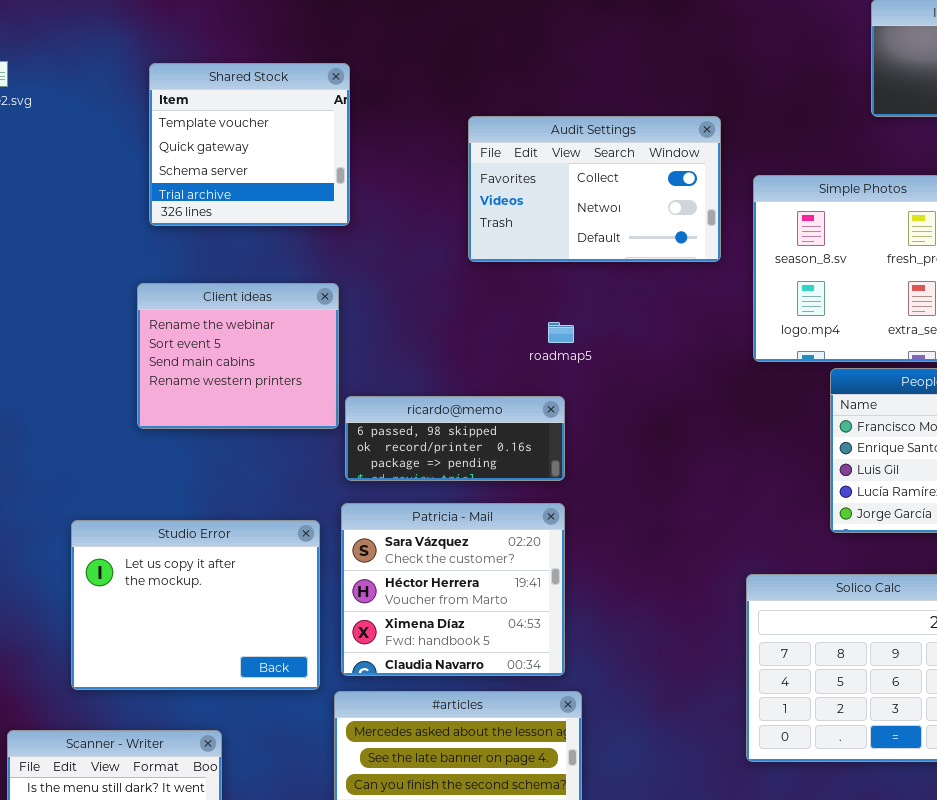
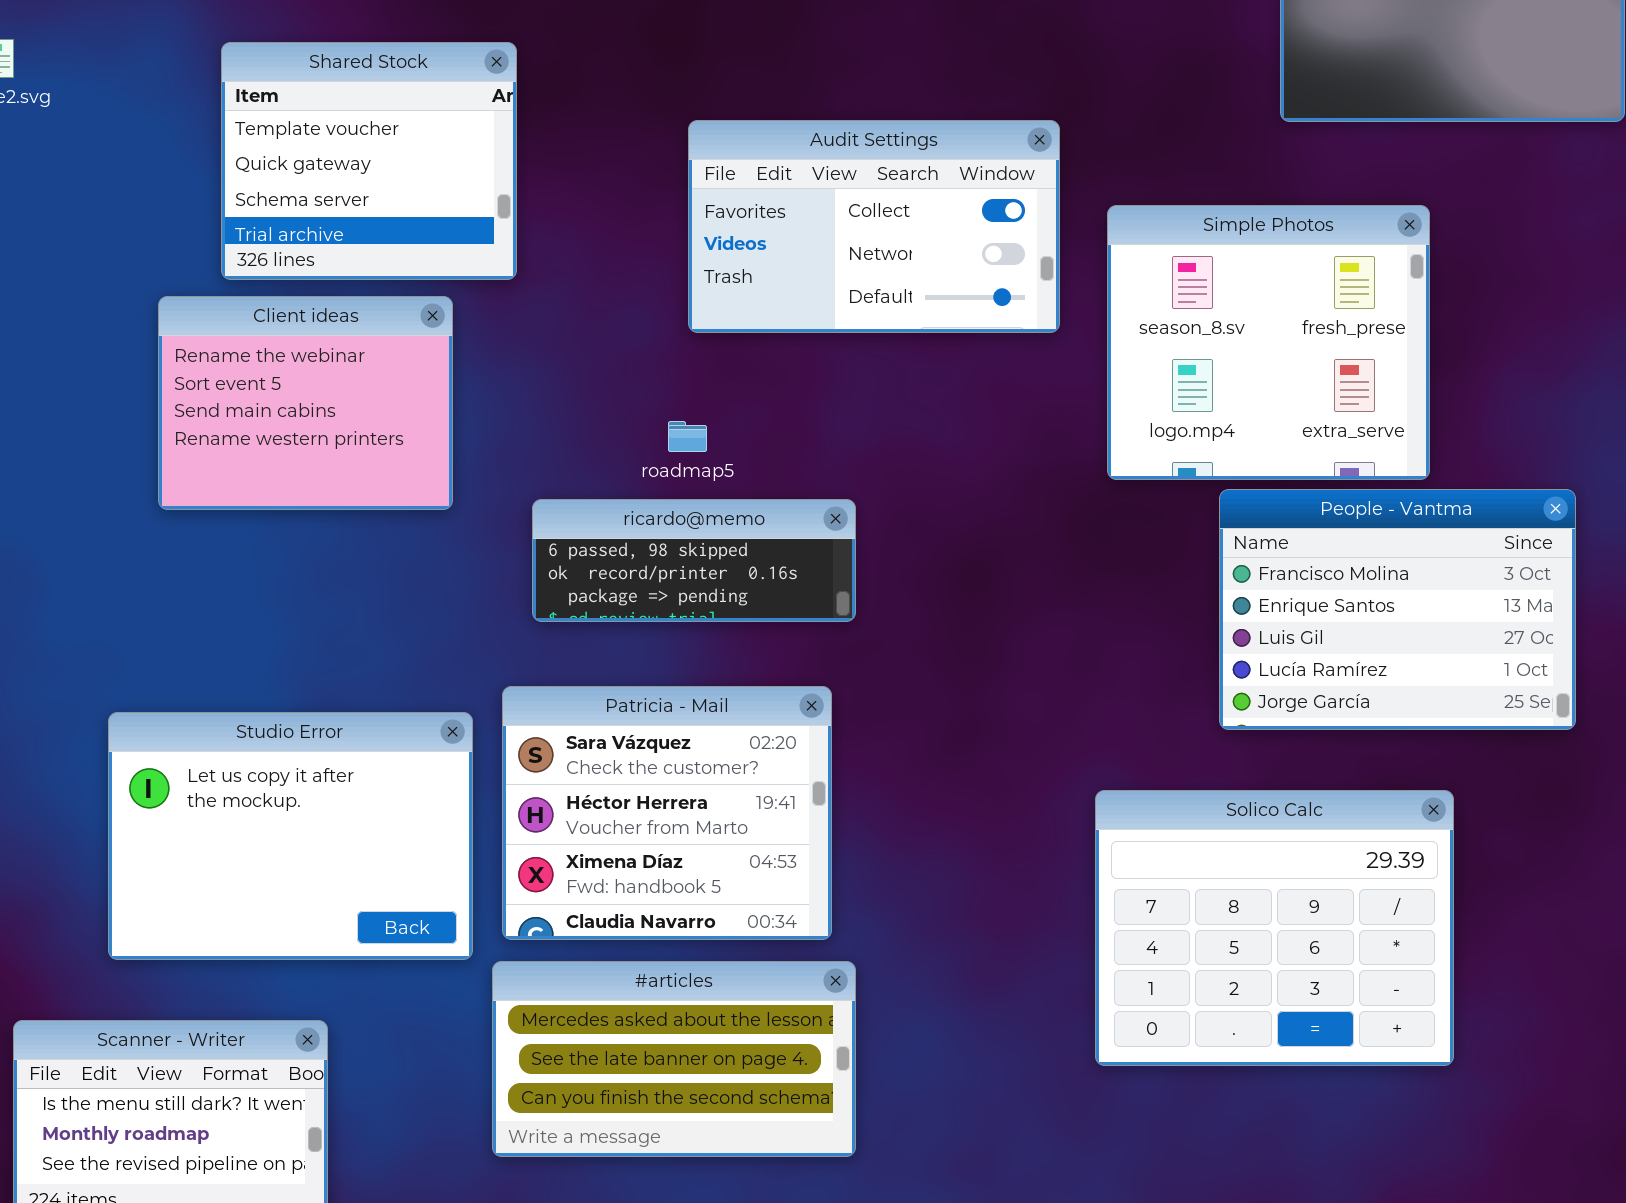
Client ideas: [137,283,339,429] -> [158,296,453,510], moved
roadmap5: [548,322,574,343] -> [668,421,707,452], moved
ricardo@memo: [345,396,565,481] -> [532,499,856,622], moved

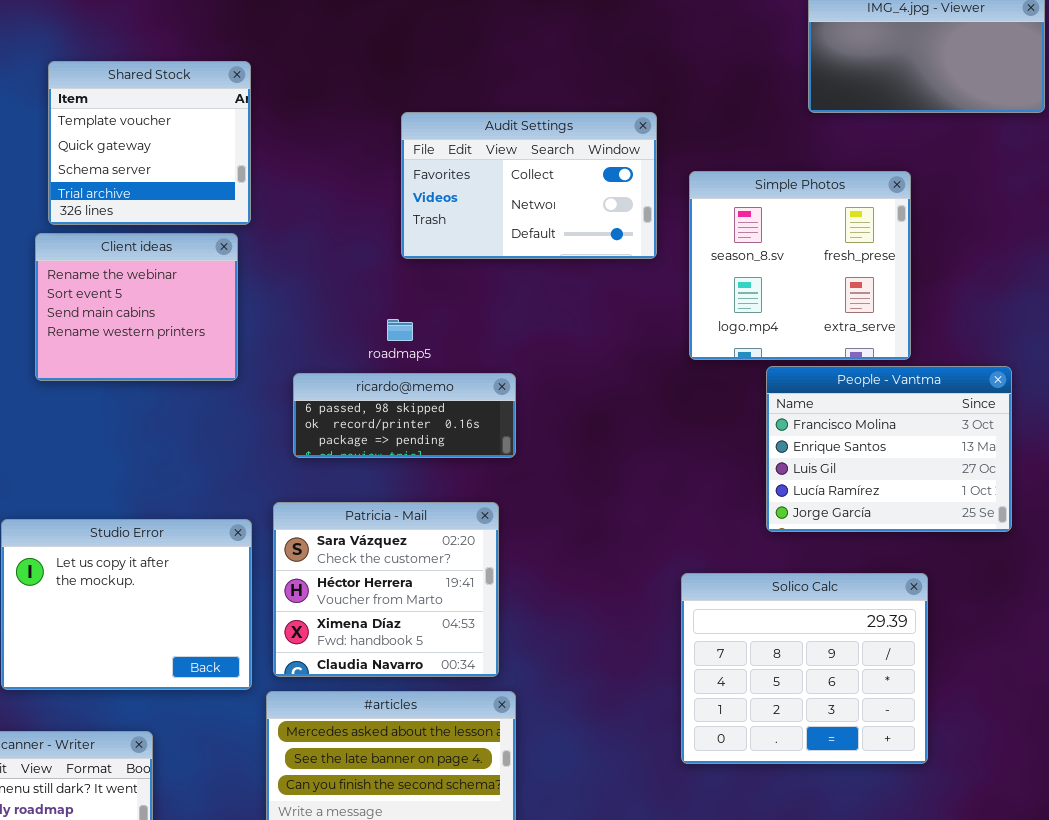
Shared Stock: [221,42,517,280] -> [48,61,251,225], moved

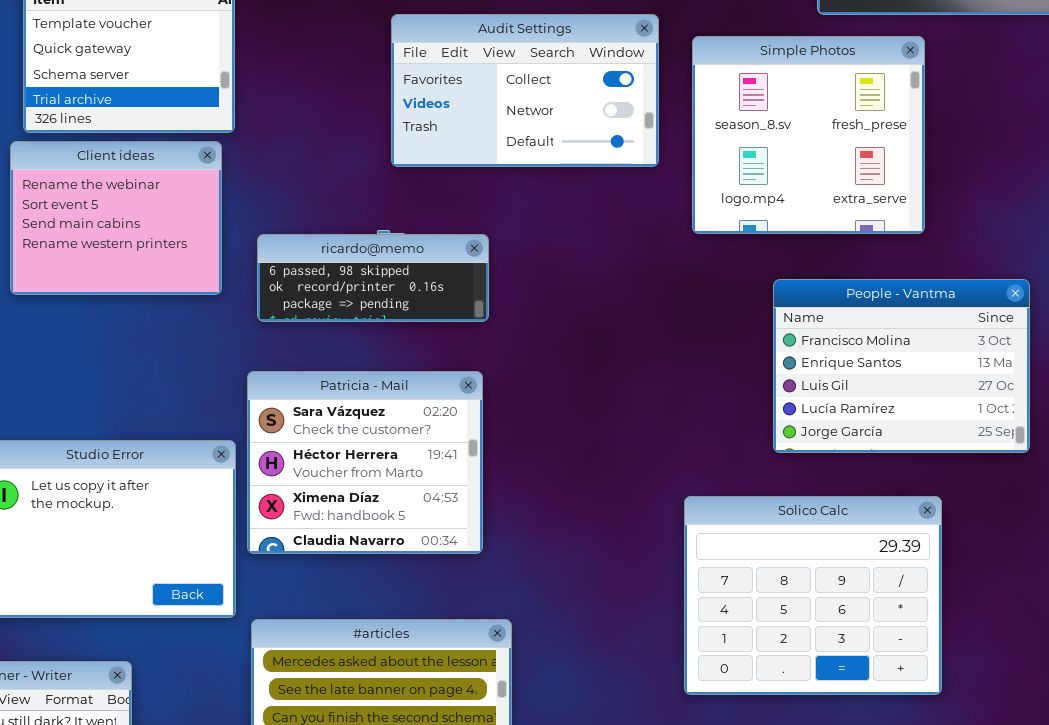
Simple Photos: [689,171,911,360] -> [692,36,925,234], moved
ricardo@memo: [293,373,516,458] -> [257,234,489,322], moved
Patricia - Mail: [273,502,499,677] -> [247,371,483,554], moved

